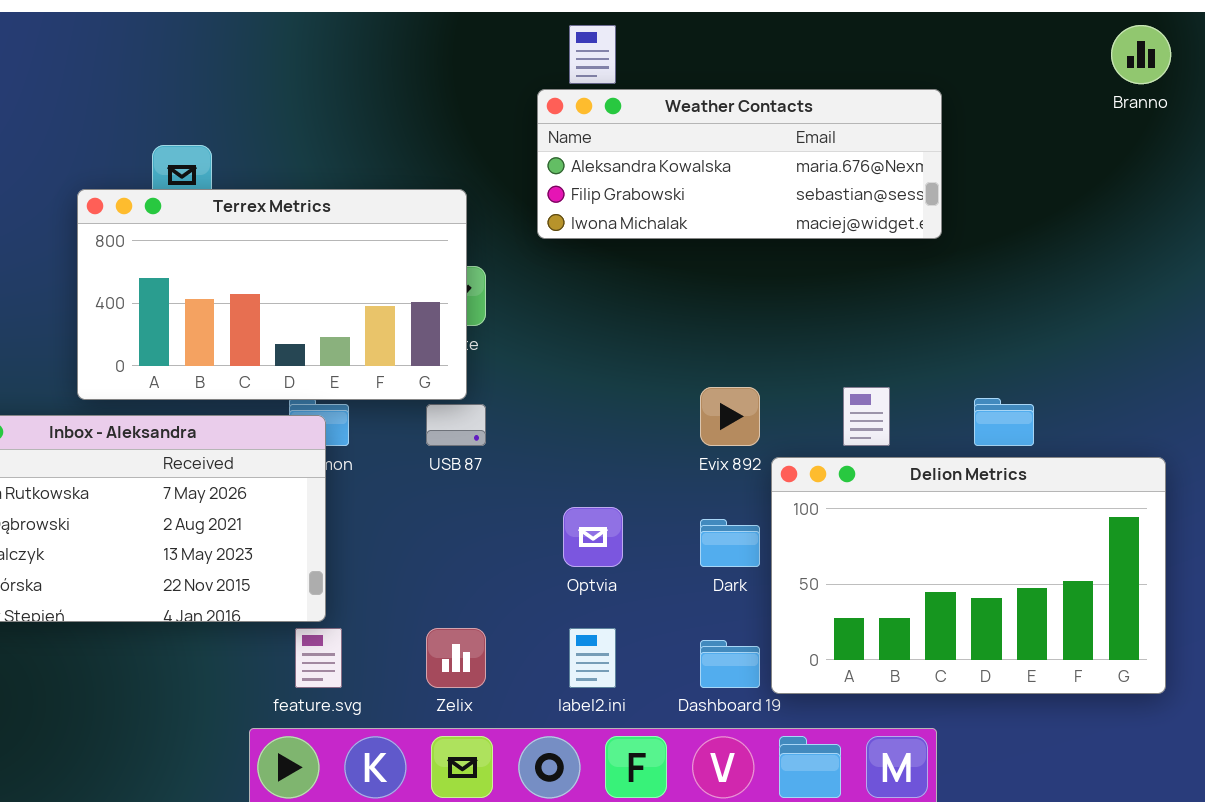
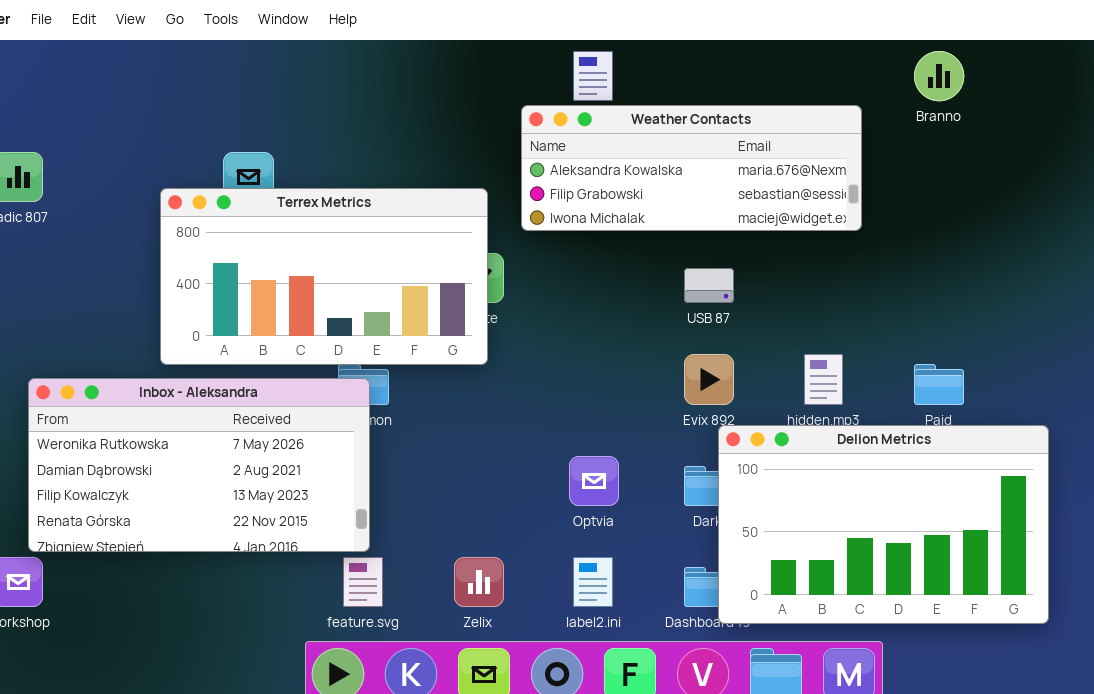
Branno: [1111,25,1171,84] -> [914,51,964,101], moved
Weather Contacts: [537,89,942,239] -> [521,105,862,231], moved
USB 87: [426,404,486,446] -> [684,268,734,303], moved
Delion Metrics: [771,457,1166,694] -> [718,425,1049,624], moved

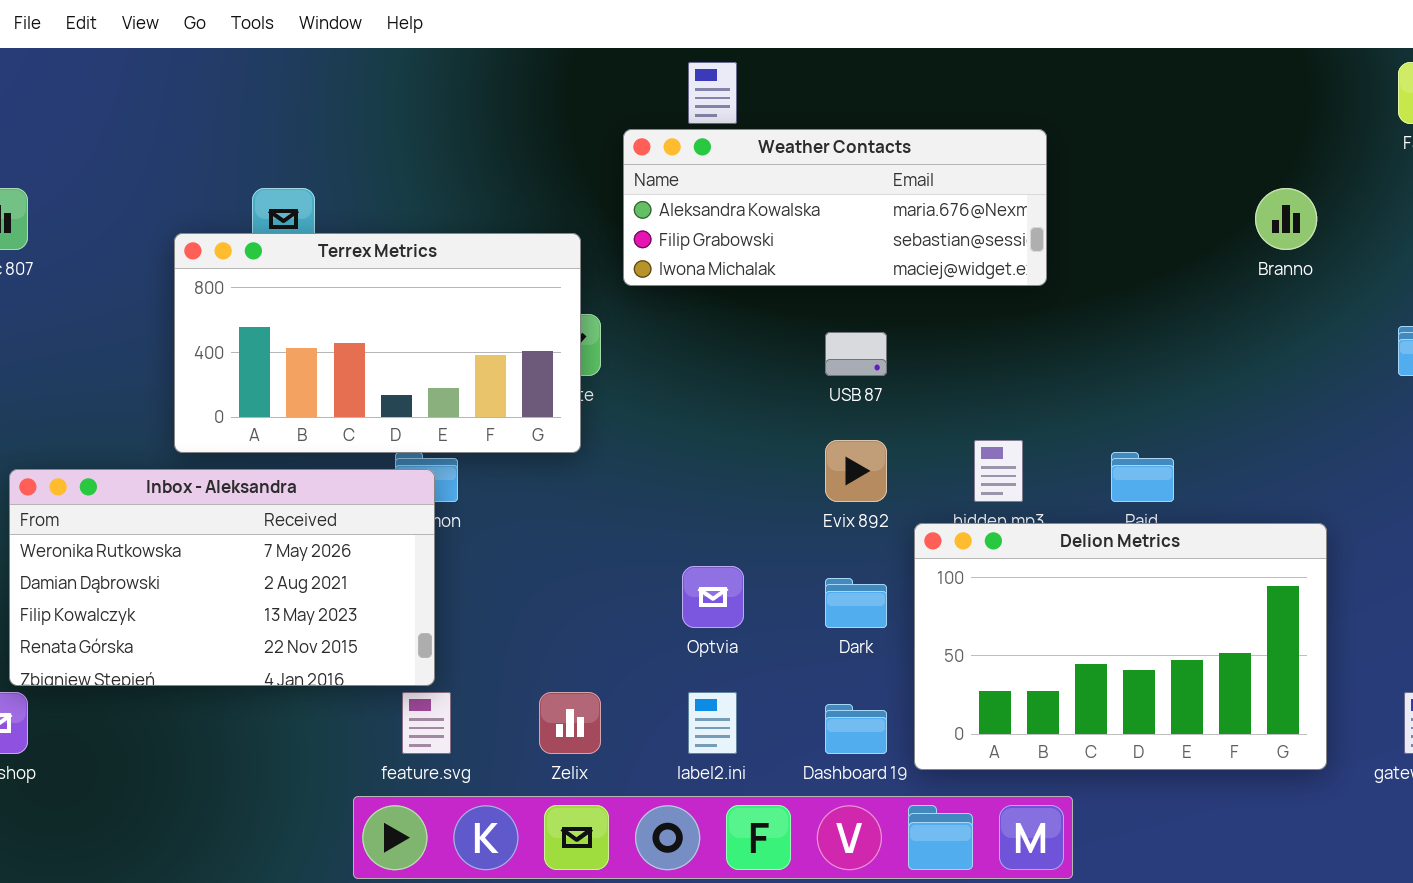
Branno: [914,51,964,101] -> [1255,188,1317,250], moved
Delion Metrics: [718,425,1049,624] -> [914,523,1327,770], moved

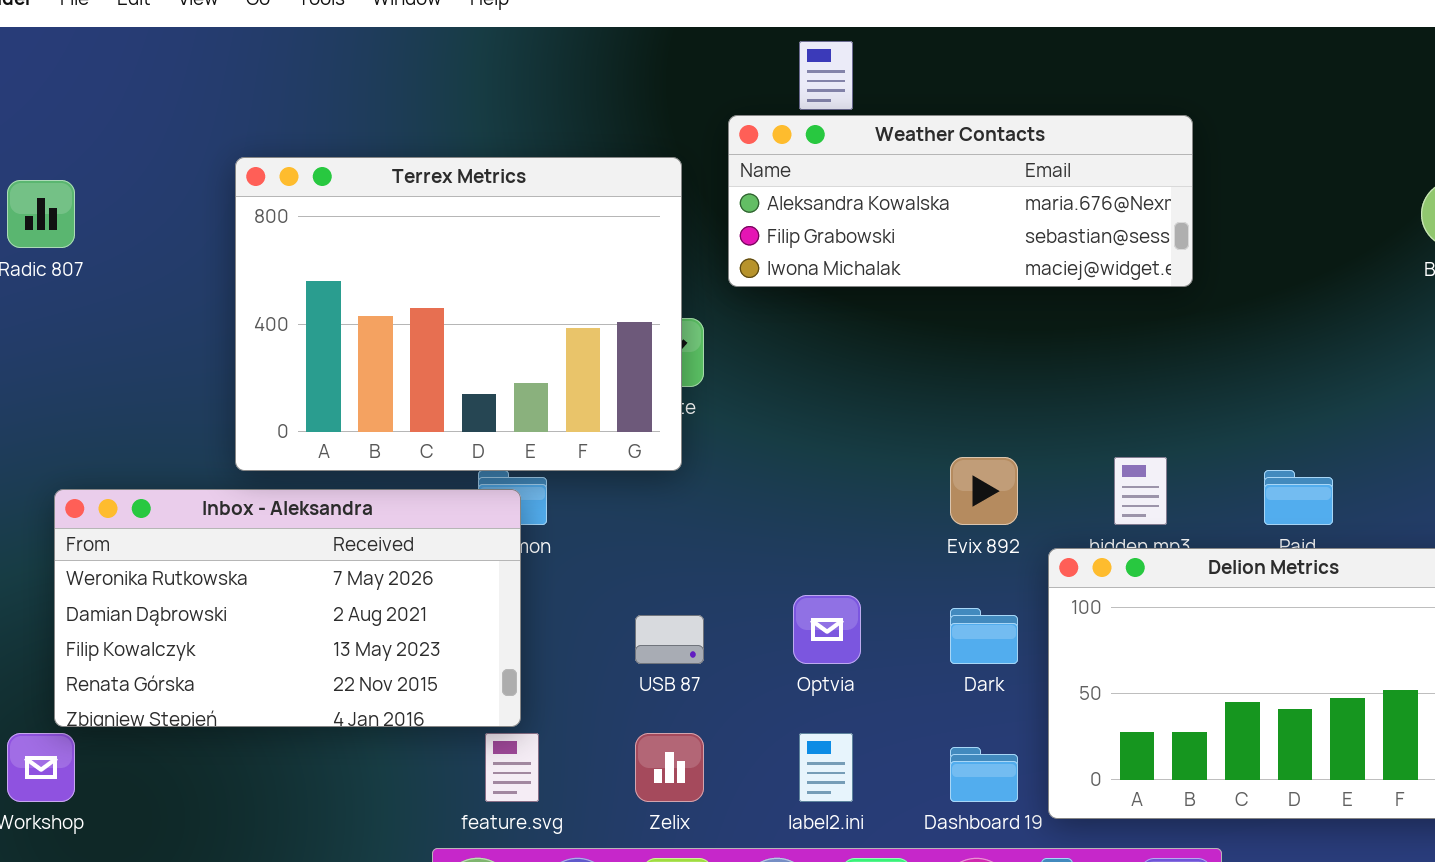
Terrex Metrics: [174,233,581,453] -> [235,157,682,471], resized
USB 87: [825,332,887,376] -> [635,615,704,664], moved

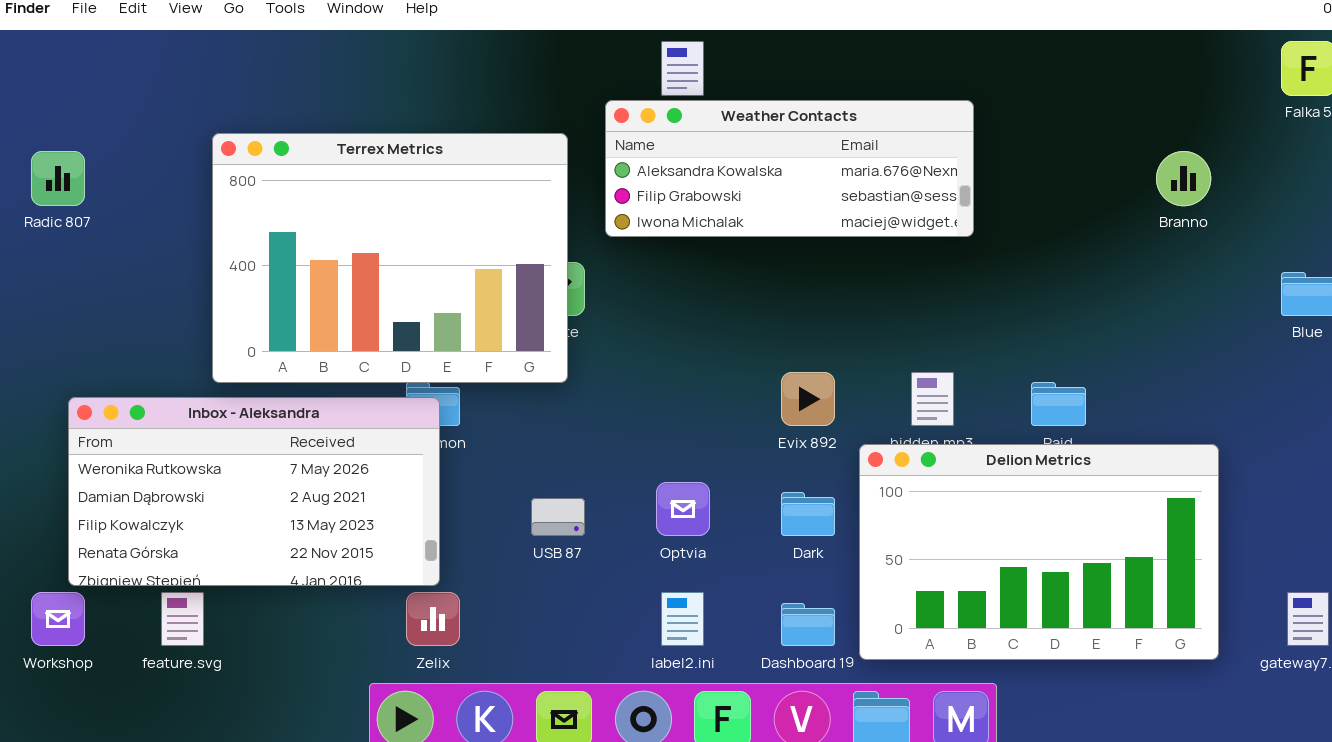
feature.svg: [485,733,539,802] -> [161,592,204,646], moved
Zelix: [635,733,704,802] -> [406,592,460,646], moved

